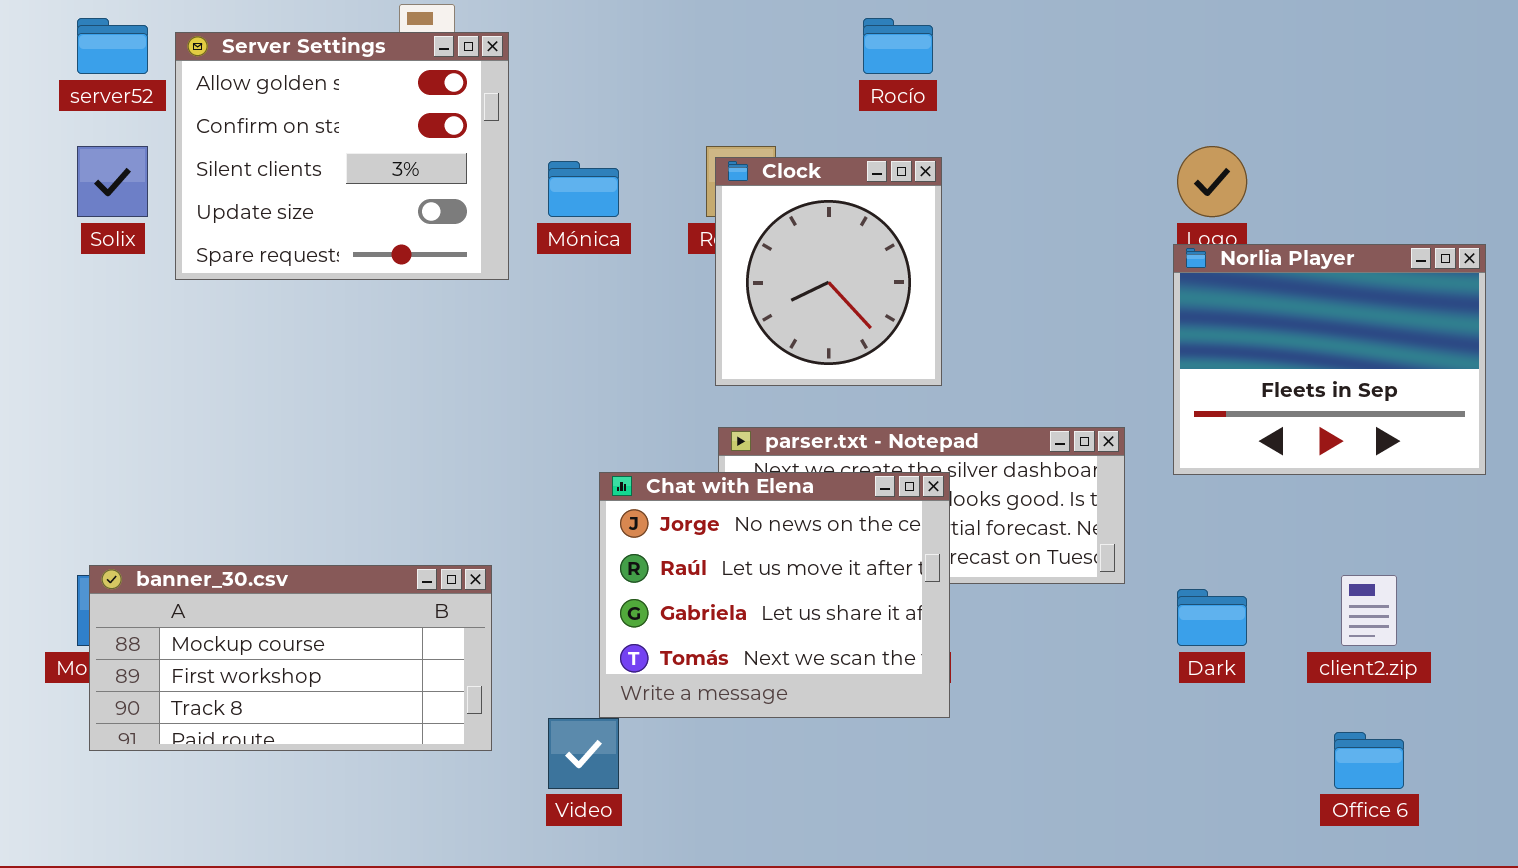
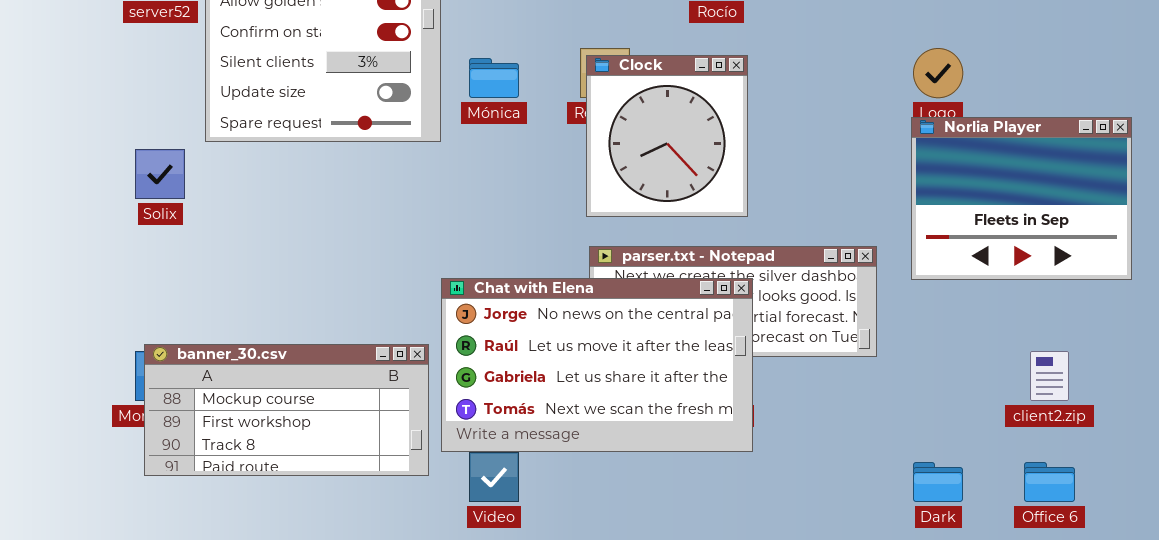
Solix: [77,146,148,217] -> [135,149,185,199], moved
Chat with Elena: [599,472,950,718] -> [441,278,753,452], resized
Dark: [1177,589,1247,646] -> [913,462,963,502], moved

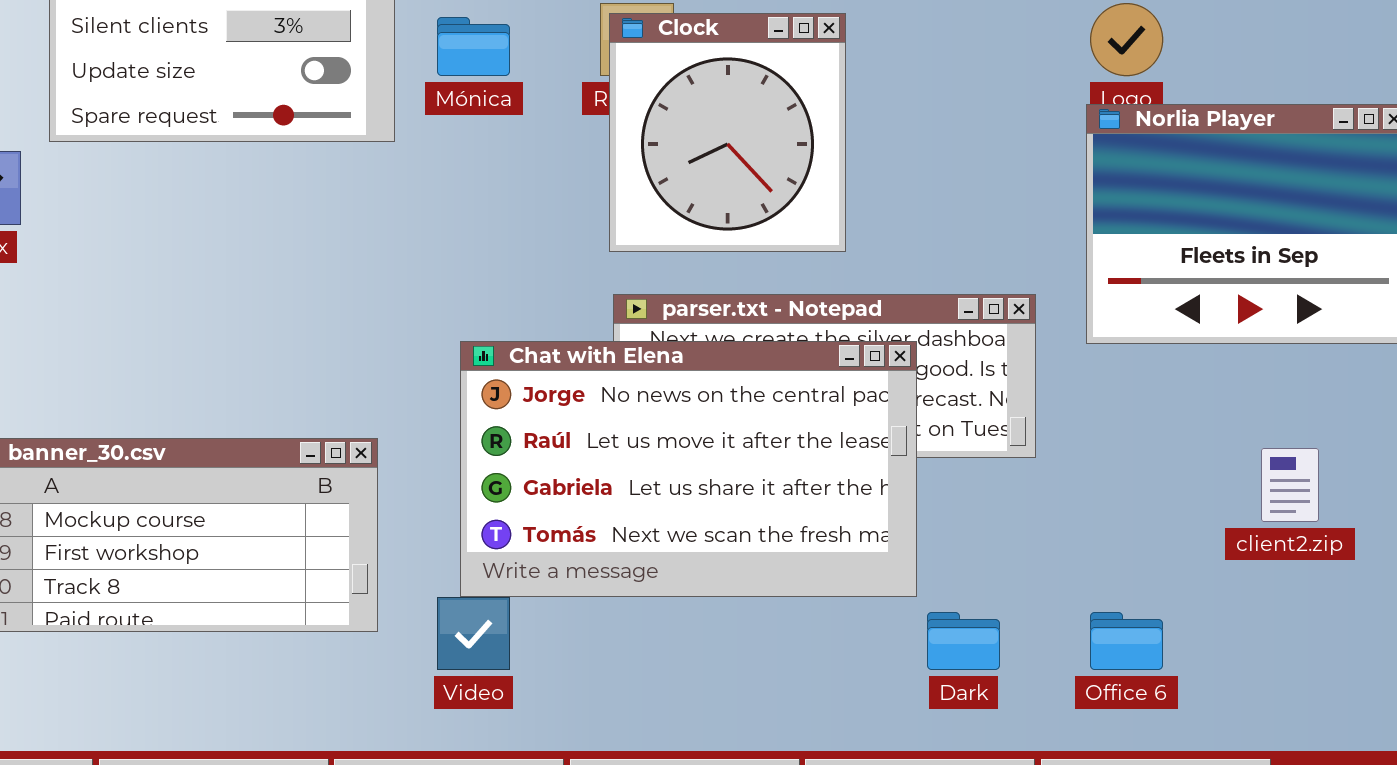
Chat with Elena: [441,278,753,452] -> [460,341,917,597], moved
Dark: [913,462,963,502] -> [927,612,1000,670], moved
Office 6: [1024,462,1075,502] -> [1090,612,1163,670], moved

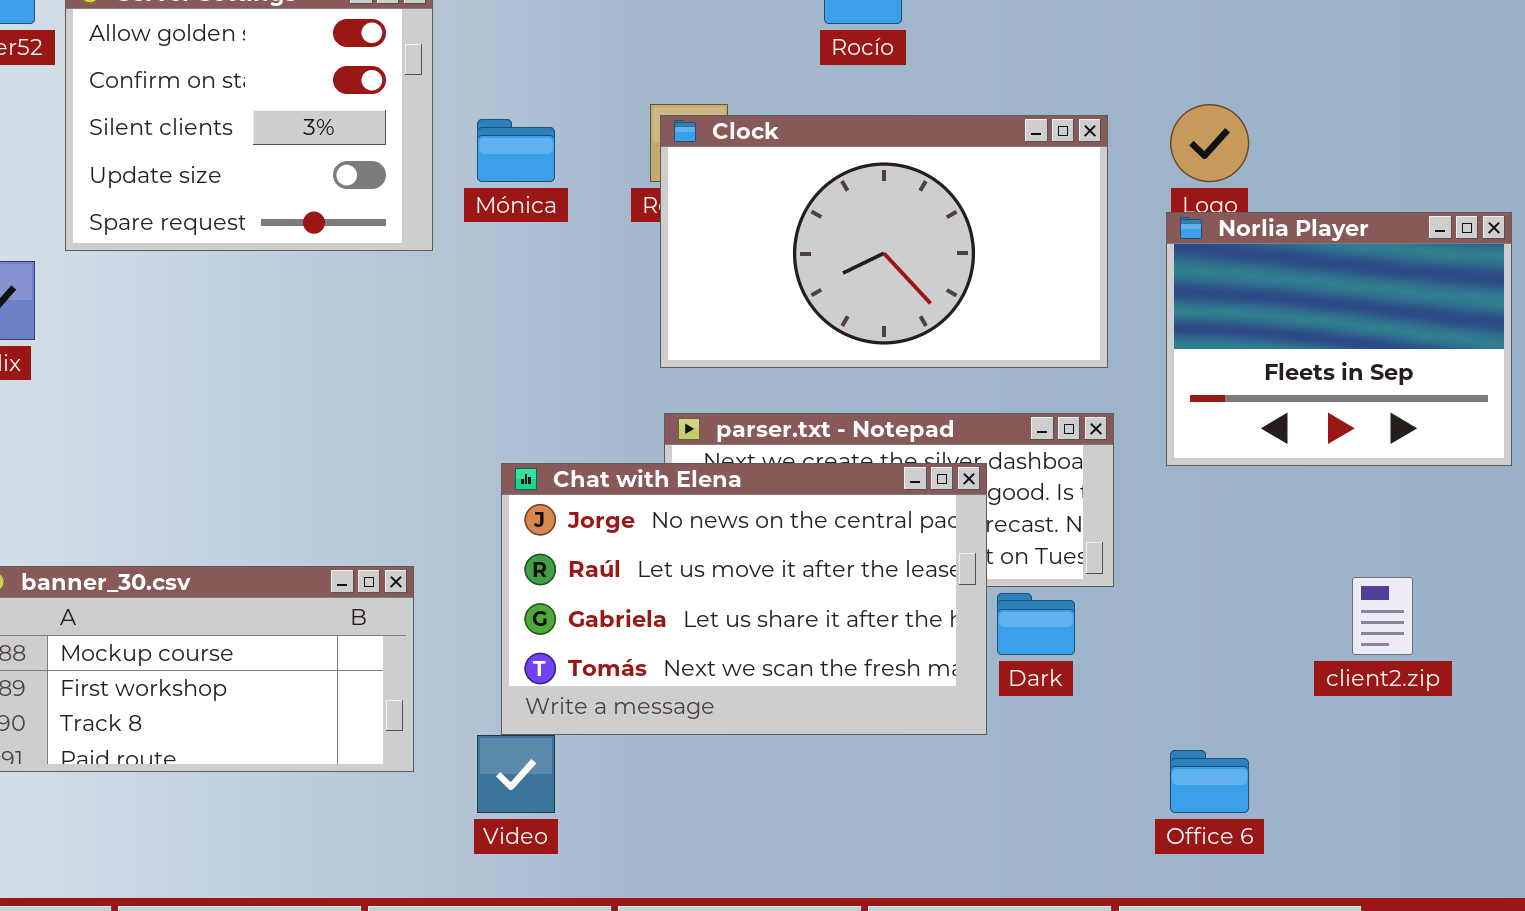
Clock: [609,13,846,252] -> [660,115,1108,368], resized
Dark: [927,612,1000,670] -> [997,593,1075,655], moved

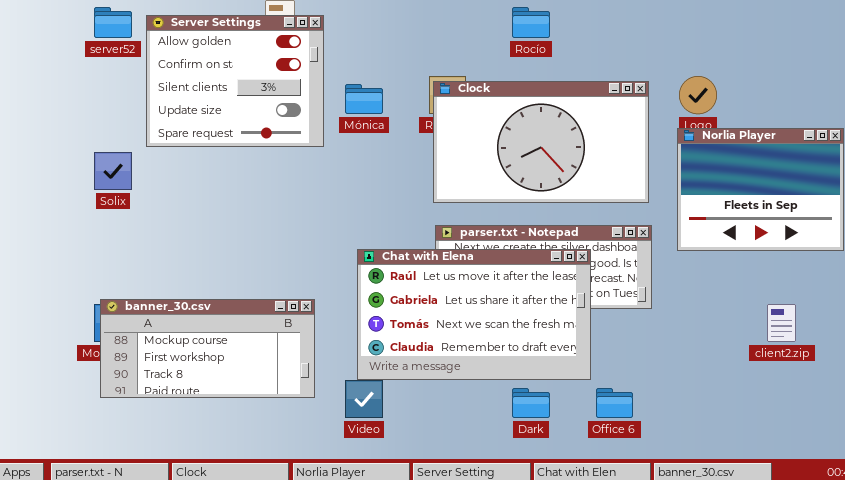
Chat with Elena: [501,463,987,735] -> [357,249,591,380], scrolled down 1 row
Dark: [997,593,1075,655] -> [512,388,550,418], moved
Office 6: [1170,750,1249,813] -> [596,388,633,418], moved

